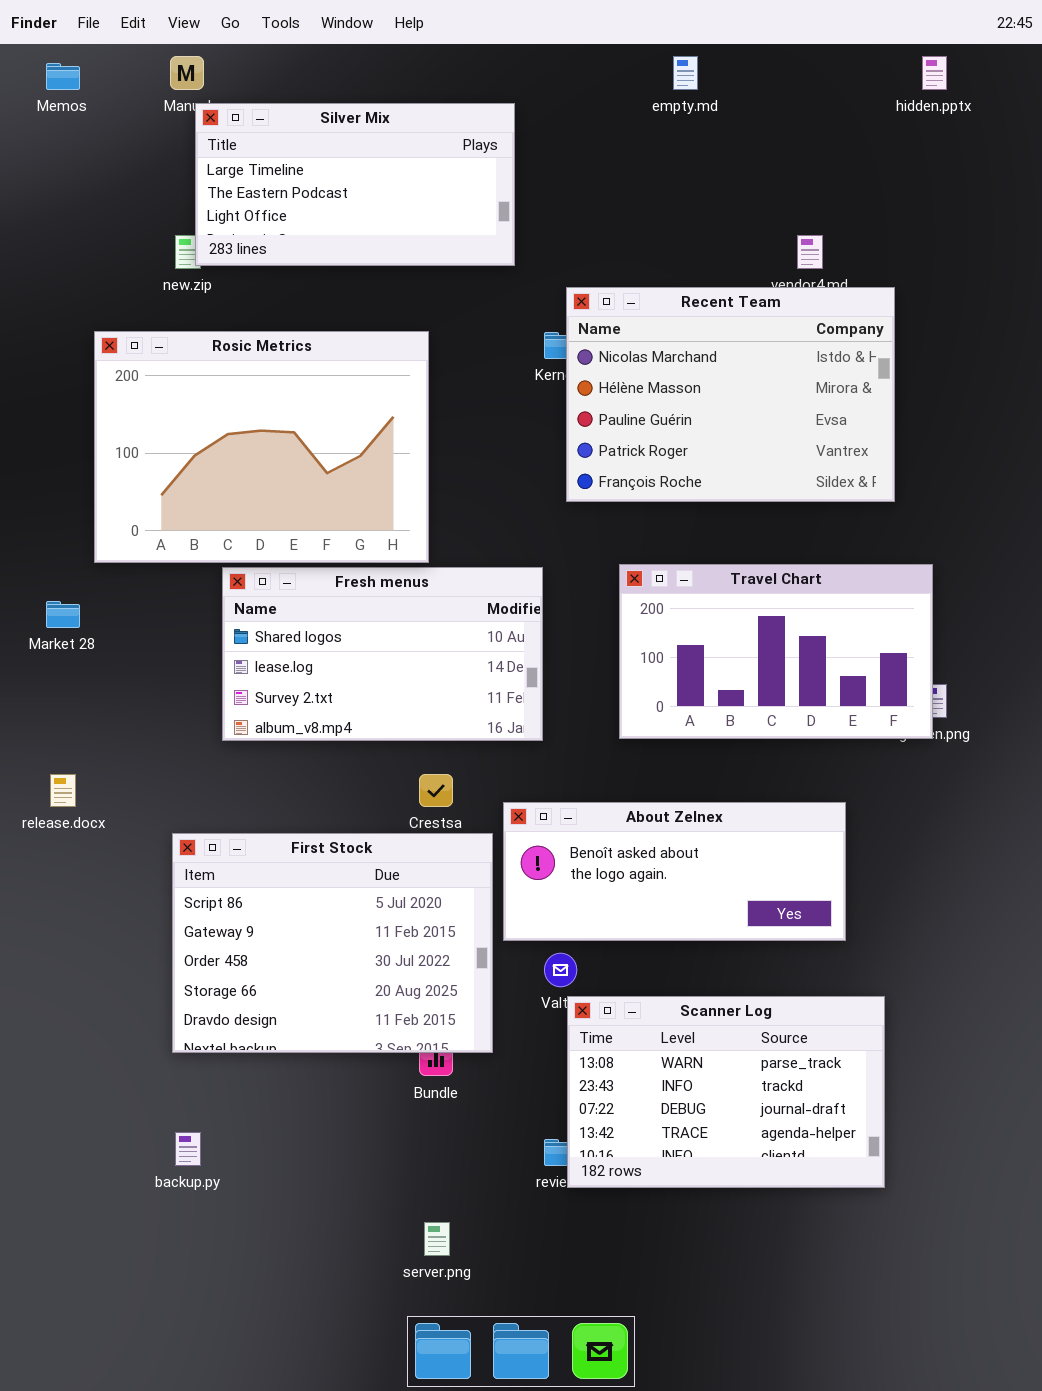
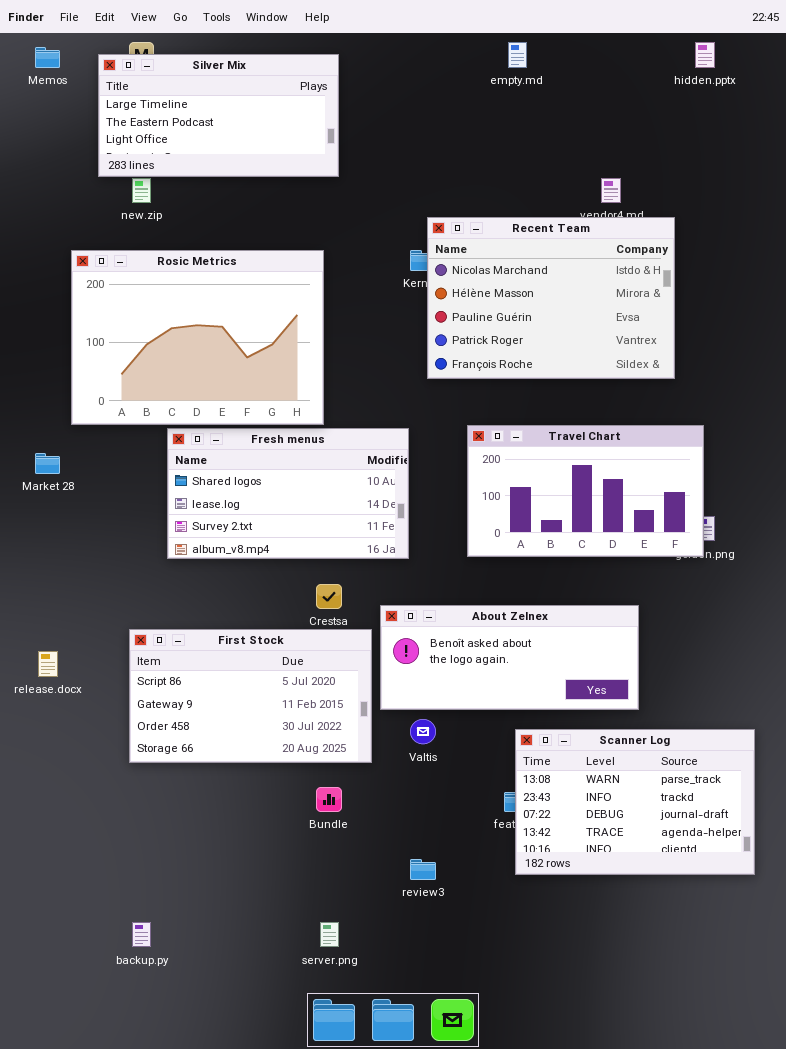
Silver Mix: [195,103,515,266] -> [98,54,339,177], moved
release.docx: [50,774,76,807] -> [38,651,58,677], moved
First Stock: [172,833,493,1053] -> [129,629,372,763], resized
Scanner Log: [567,996,885,1188] -> [515,729,755,875], moved
backup.py: [175,1132,201,1166] -> [132,922,151,947], moved

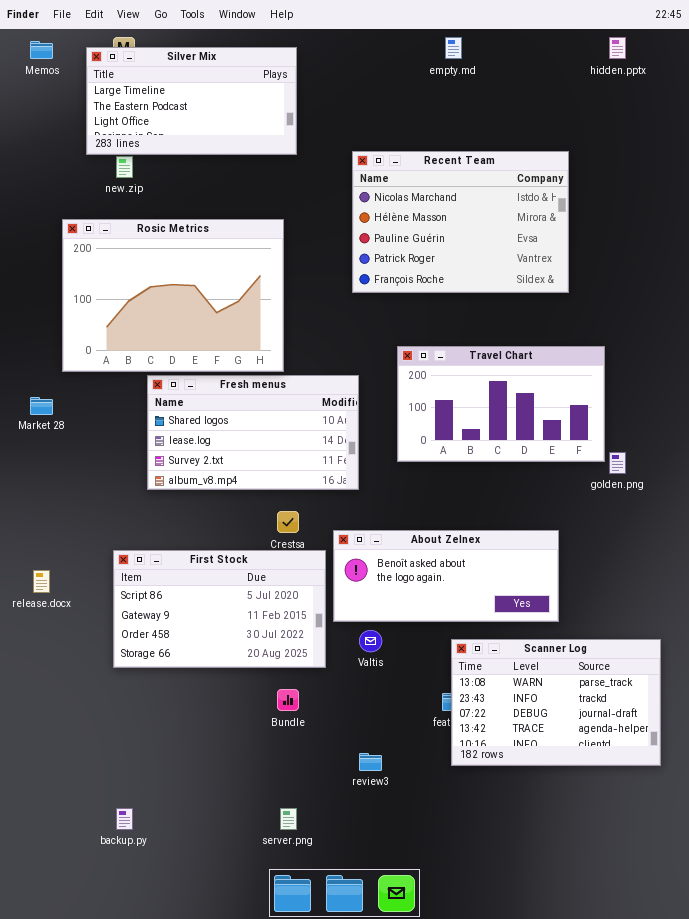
Recent Team: [427,217,675,379] -> [352,151,569,293], moved
Travel Chart: [467,425,704,557] -> [397,346,605,462], moved

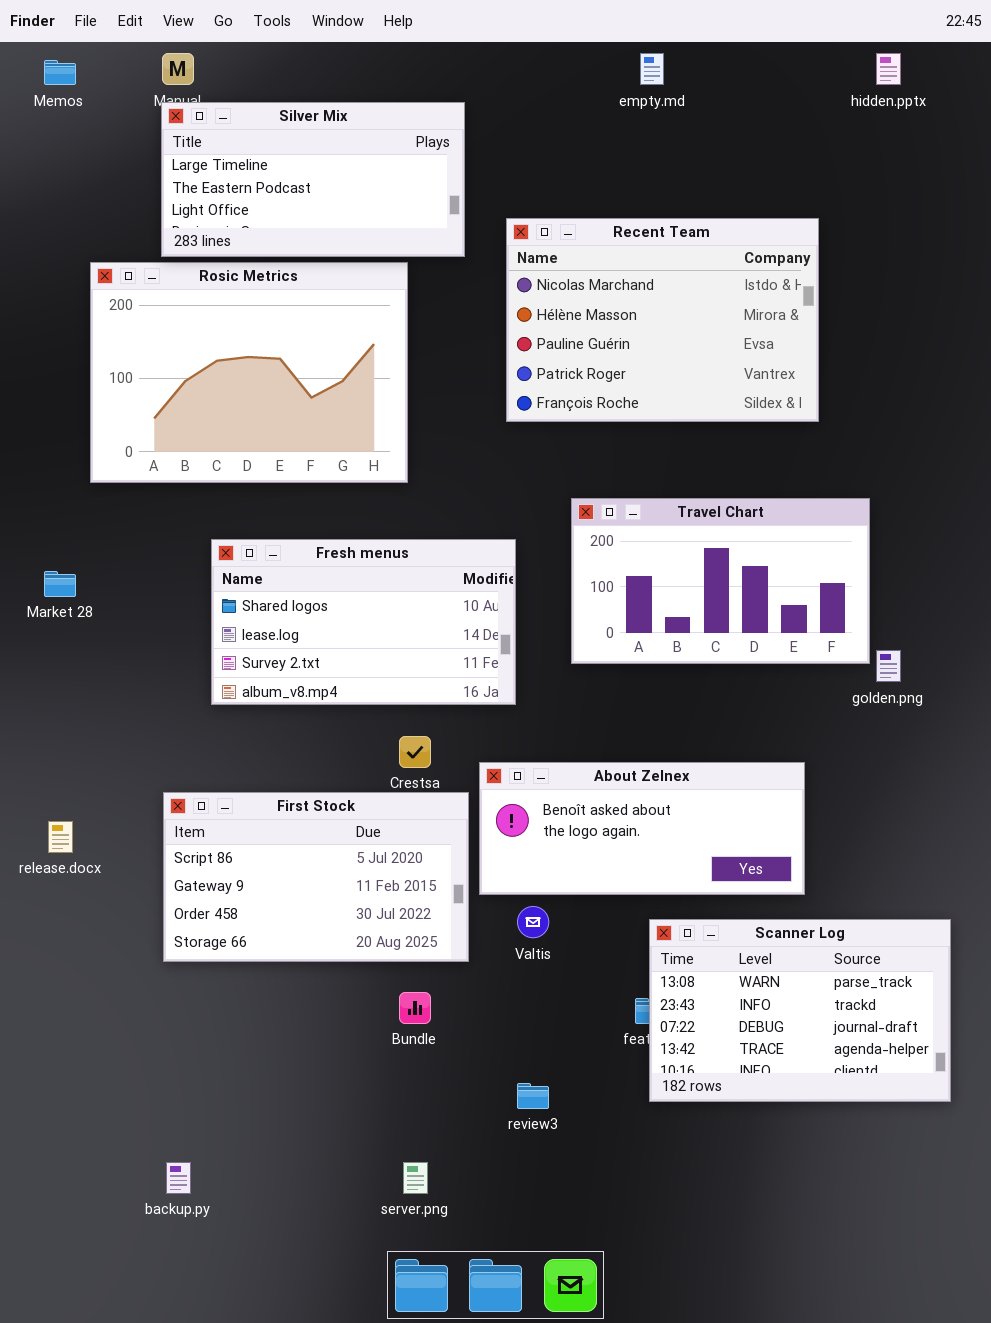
Silver Mix: [86,47,297,155] -> [161,102,465,257], moved
Rosic Metrics: [62,219,284,372] -> [90,262,408,483], moved

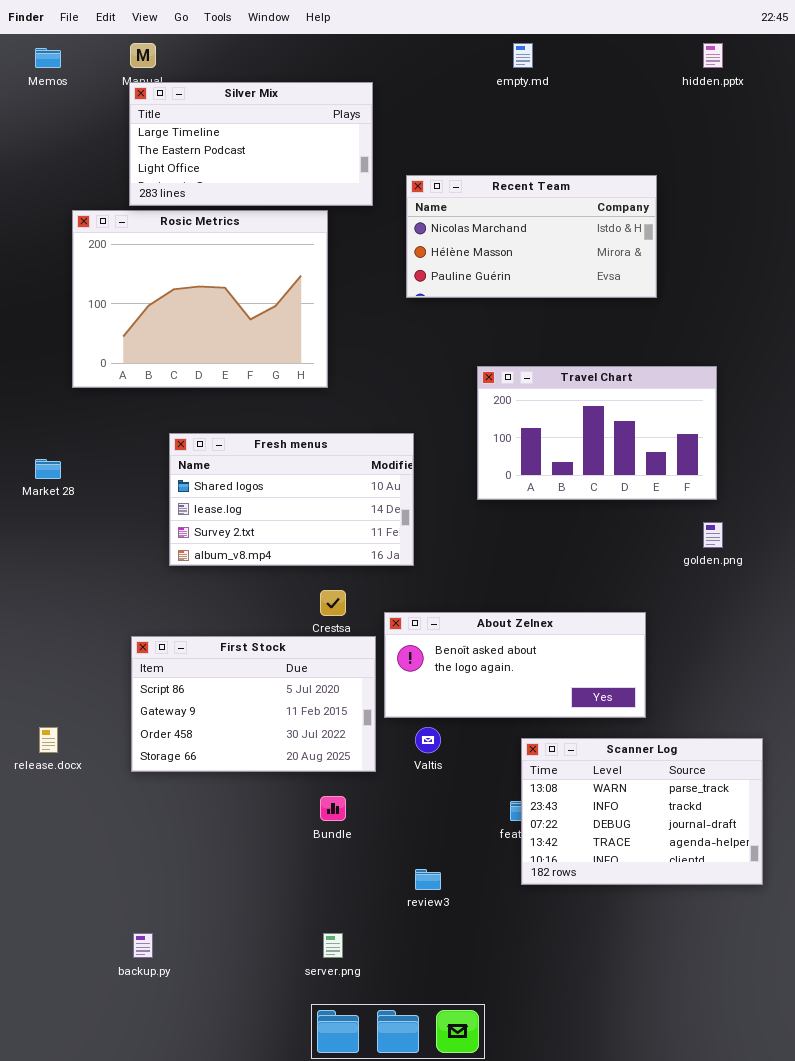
Recent Team: [506,218,819,422] -> [406,175,657,298], resized
Travel Chart: [571,498,870,664] -> [477,366,717,500], moved
release.docx: [48,821,73,853] -> [39,727,58,753], moved

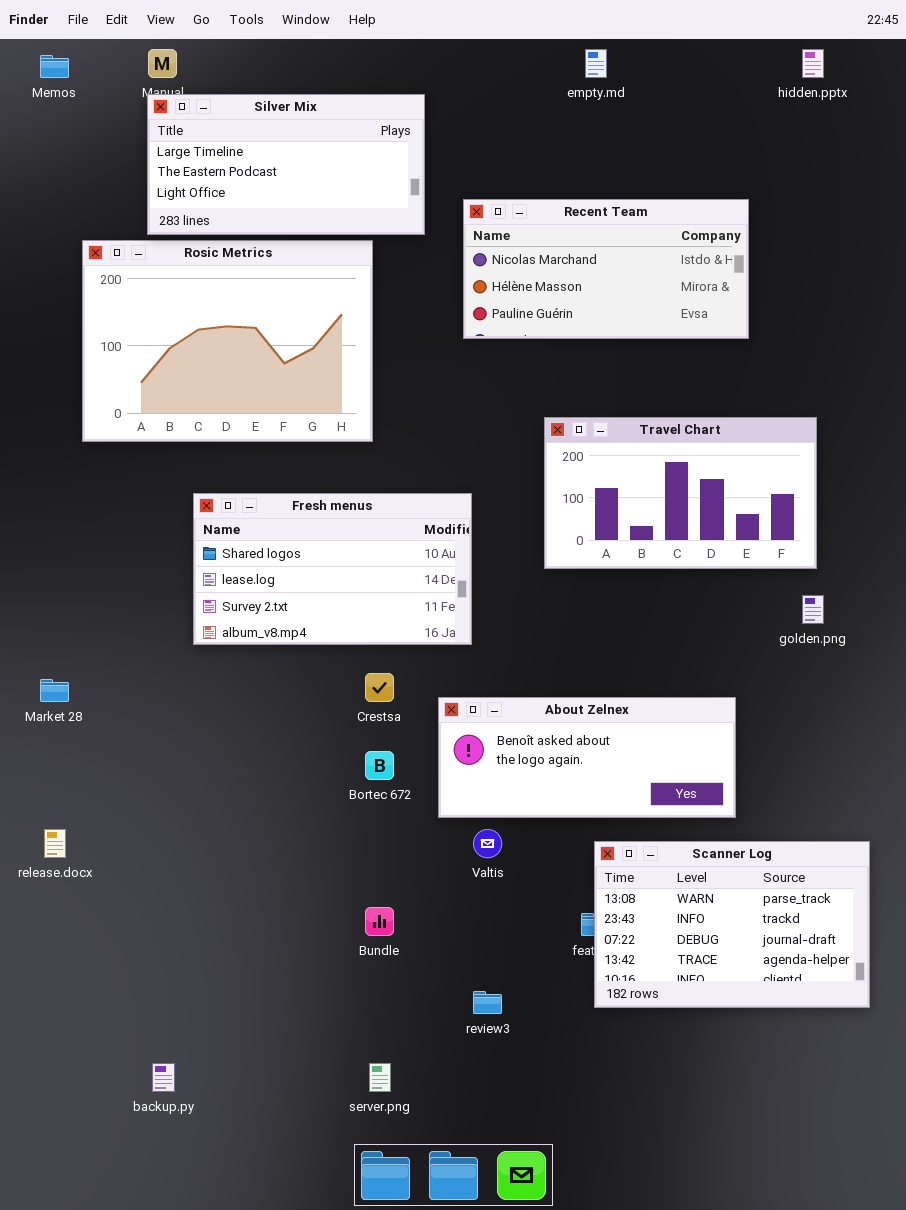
Market 28: [35,459,61,479] -> [40,679,69,702], moved
First Stock: [131,636,376,772] -> none, closed

